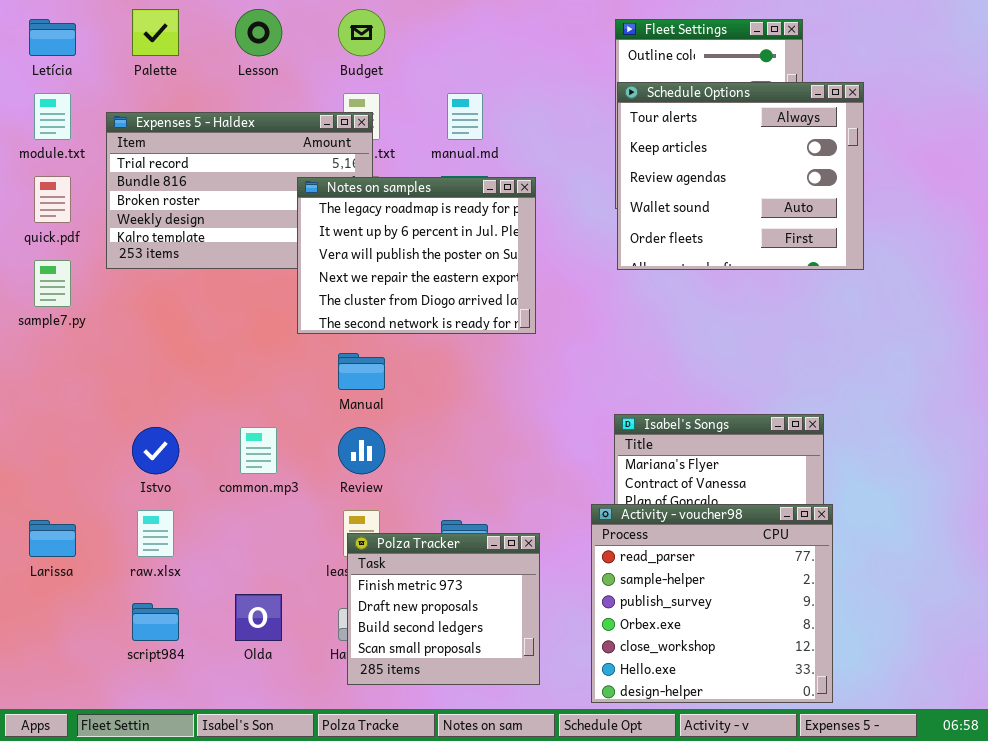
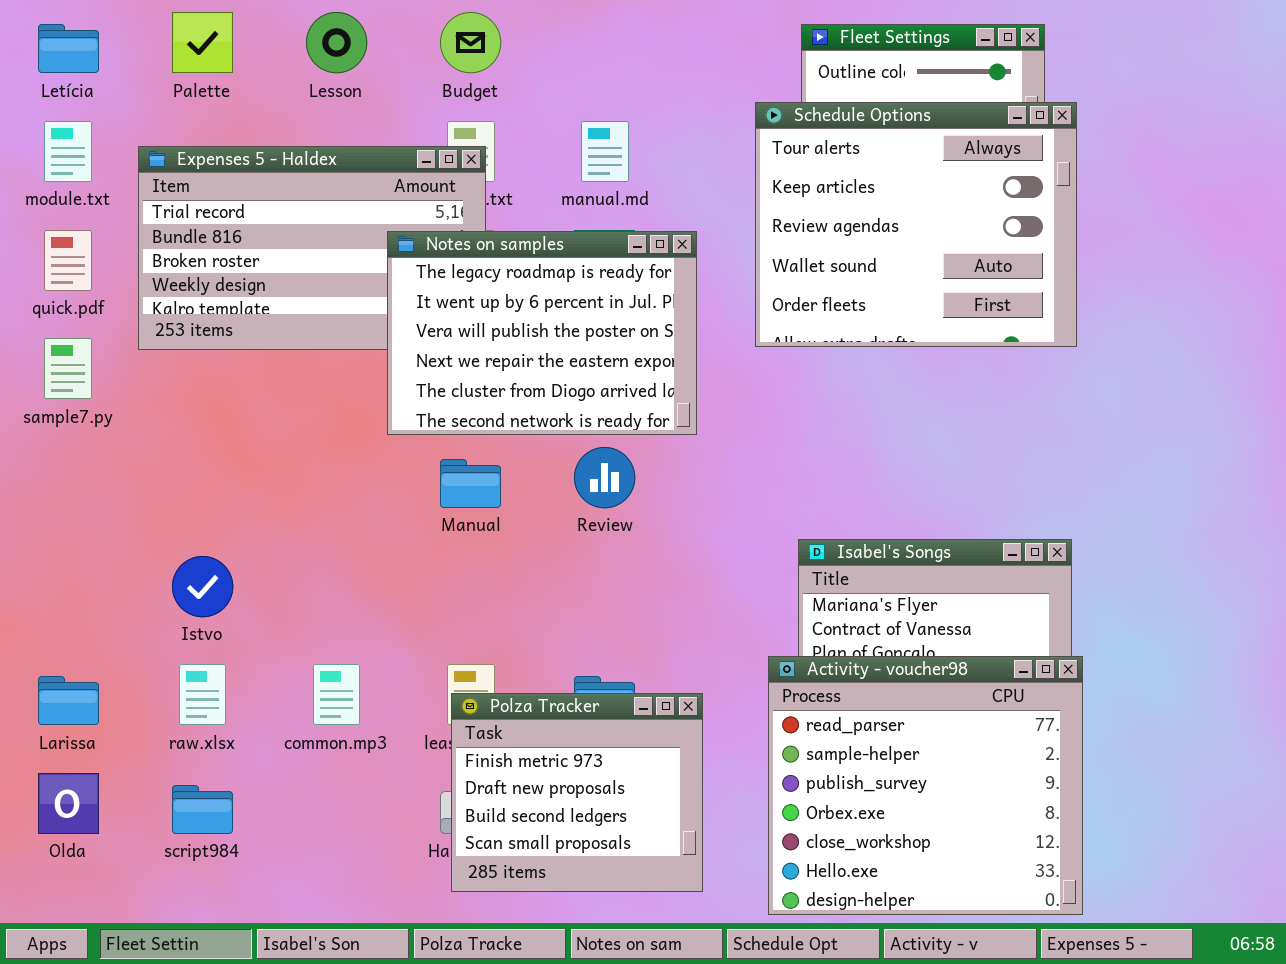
Schedule Options: [617,82,864,270] -> [755,102,1077,347], moved
common.mp3: [240,427,277,474] -> [313,664,360,725], moved
Review: [338,427,385,474] -> [574,447,635,508], moved
Olda: [235,594,282,641] -> [38,773,99,834], moved

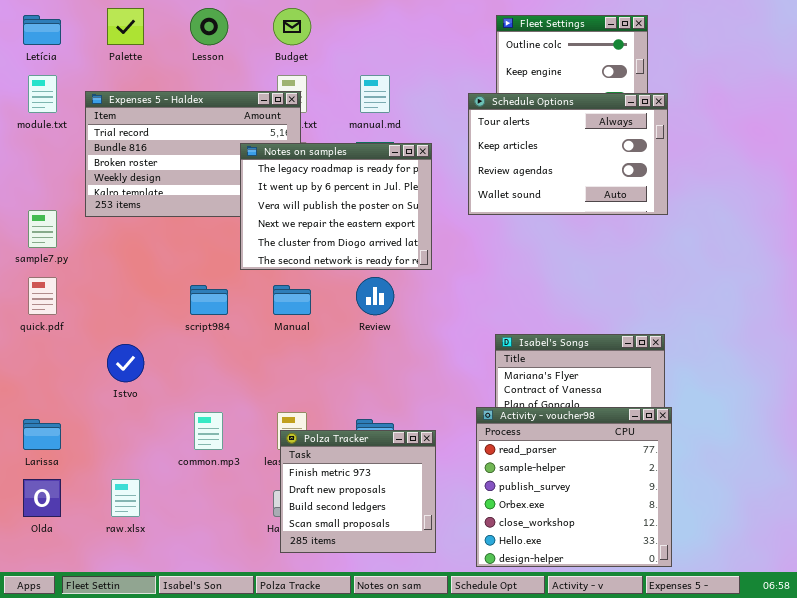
Schedule Options: [755,102,1077,347] -> [468,93,668,215], resized
quick.pdf: [44,230,92,291] -> [28,277,57,315], moved
raw.xlsx: [179,664,226,725] -> [111,479,140,517], moved
script984: [172,785,233,834] -> [190,285,228,315], moved

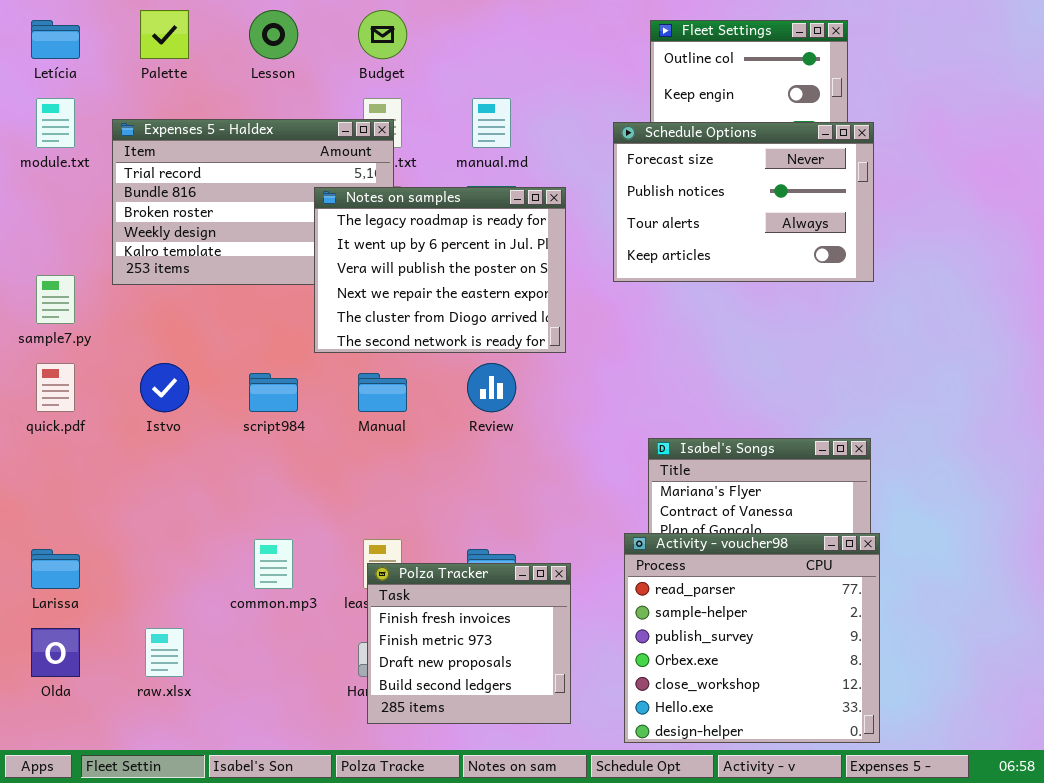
Schedule Options: [468,93,668,215] -> [613,122,874,282], scrolled up 2 rows
Istvo: [107,344,144,382] -> [140,363,189,412], moved
Polza Tracker: [280,430,436,553] -> [367,563,571,724], scrolled up 1 row

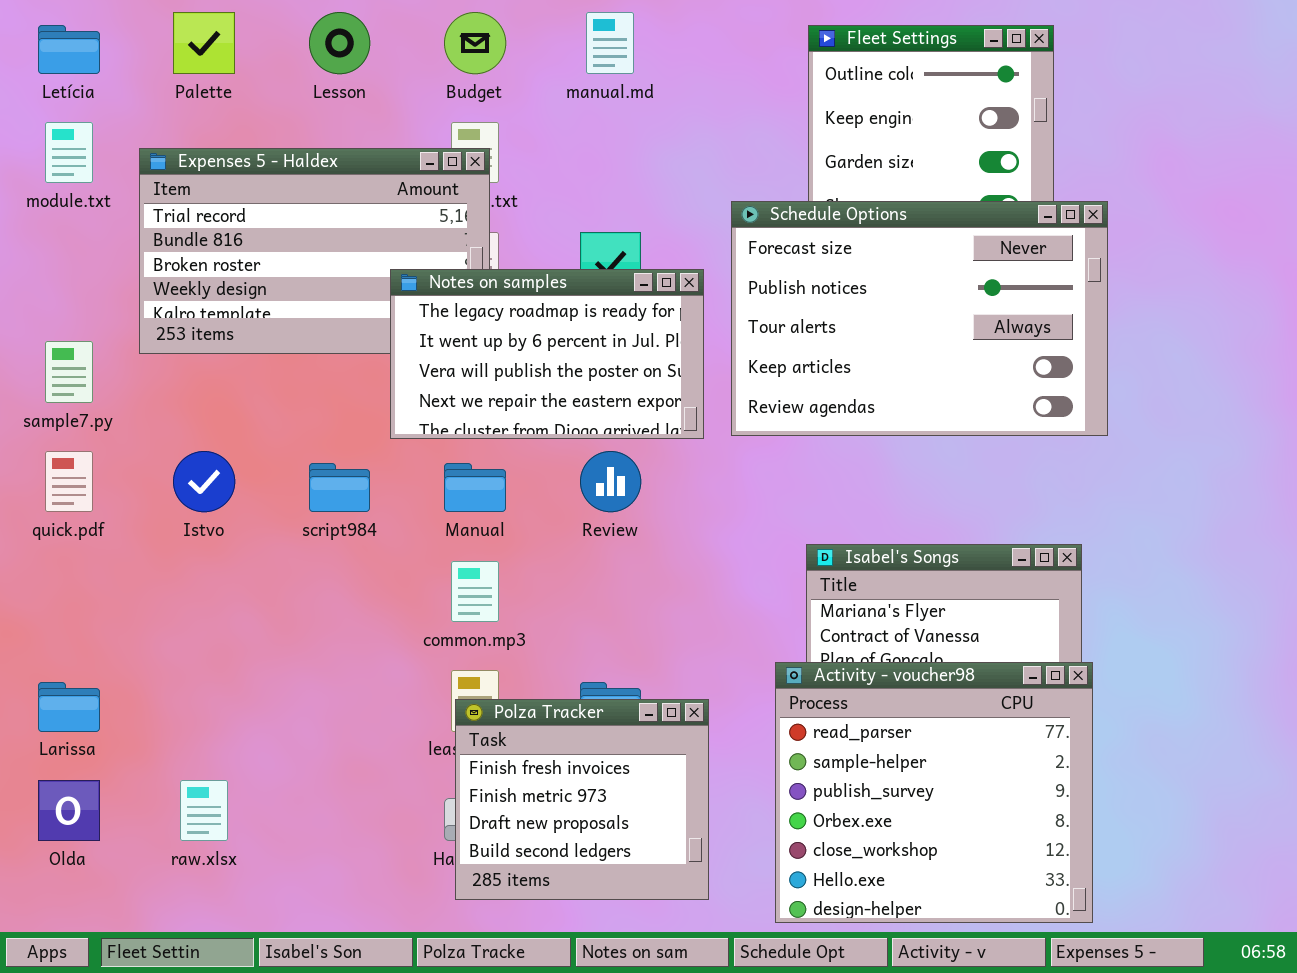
manual.md: [472,98,511,148] -> [586,12,634,74], moved
Schedule Options: [613,122,874,282] -> [731,201,1108,436], moved, resized
Notes on samples: [314,187,566,353] -> [390,269,704,439], resized
common.mp3: [254,539,293,589] -> [451,561,499,622], moved

